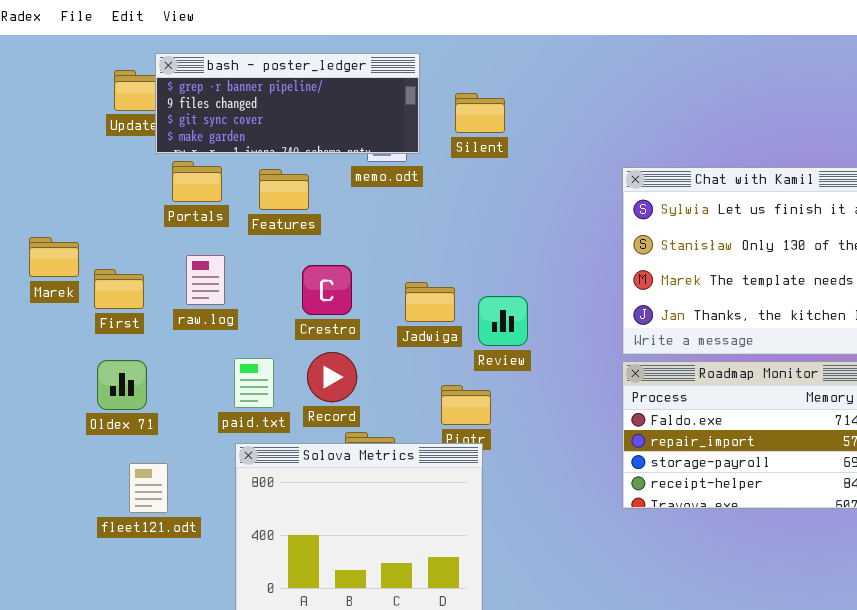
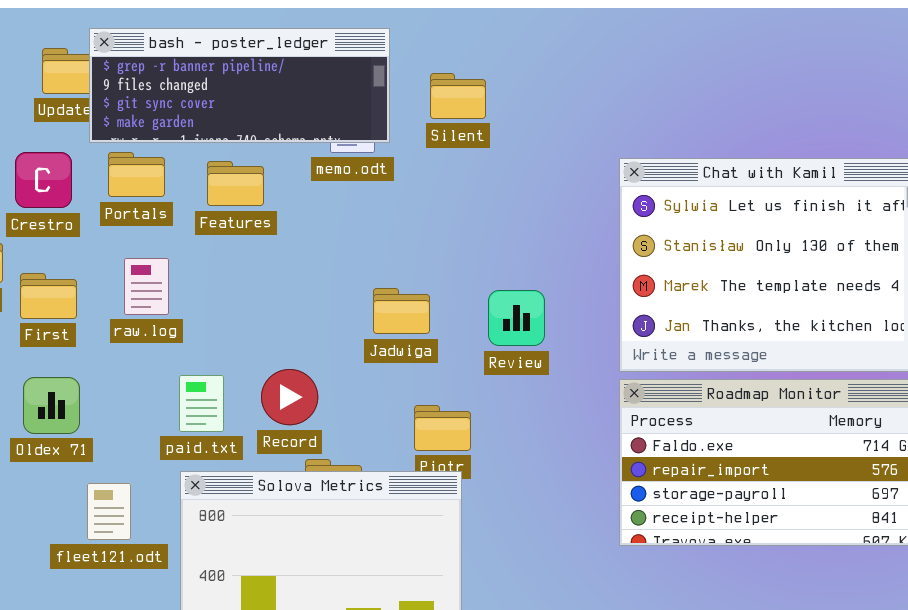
Crestro: [302,265,352,315] -> [15,152,72,208], moved
Review: [478,296,528,346] -> [488,290,545,346], moved
fleet121.odt: [129,463,168,513] -> [87,483,131,540], moved

